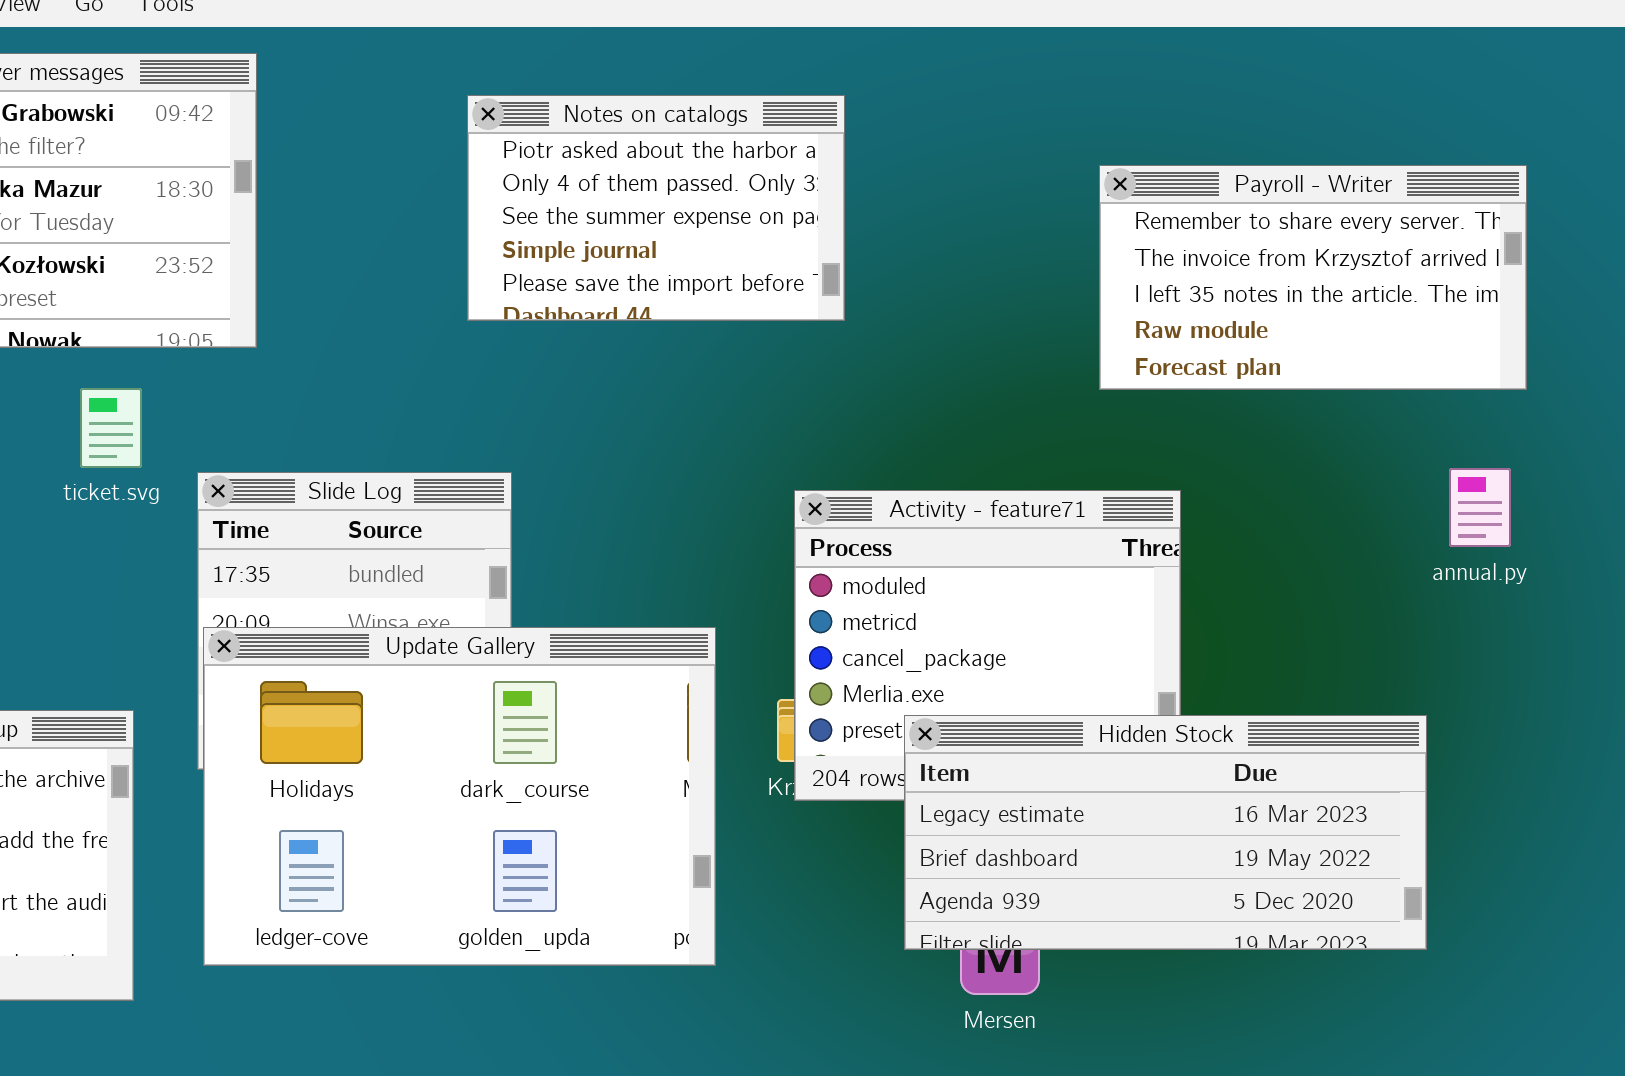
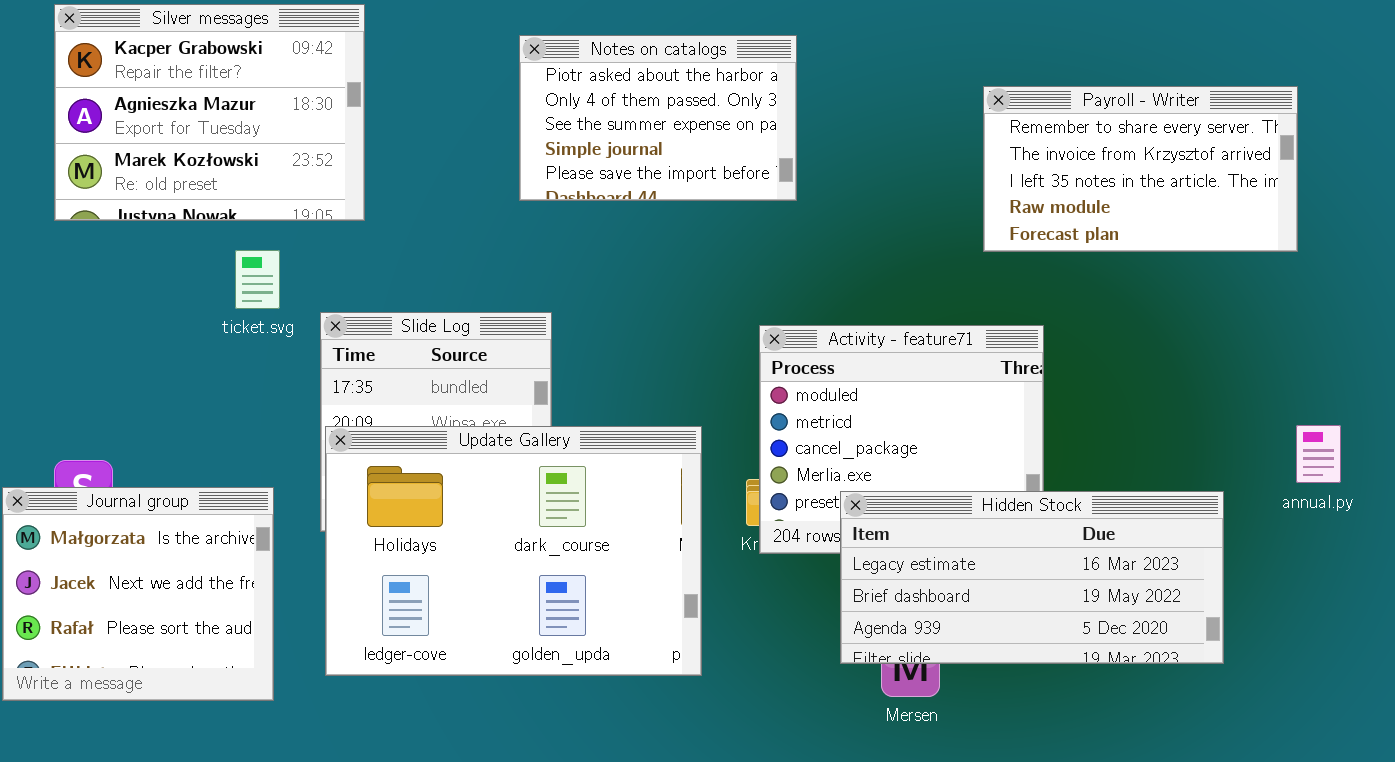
annual.py: [1449,468,1511,547] -> [1296,425,1341,483], moved

